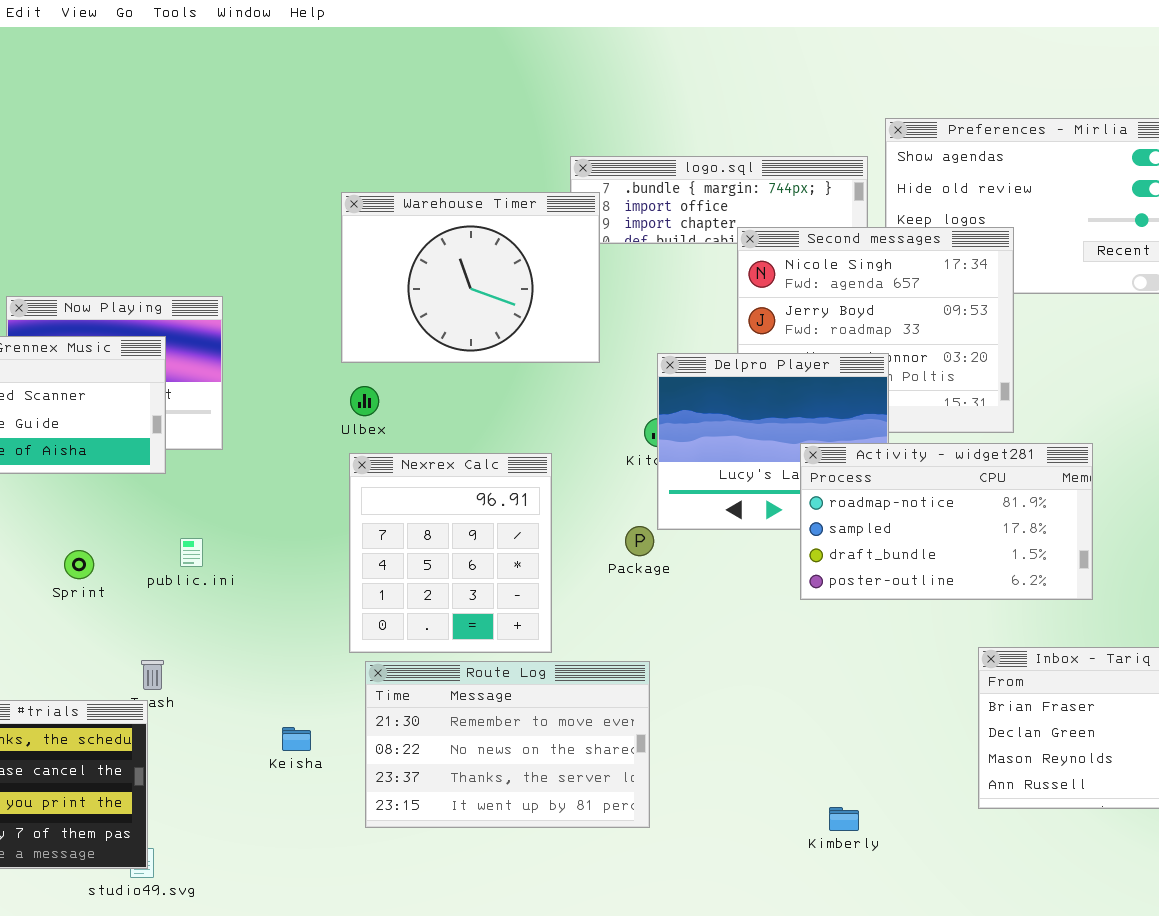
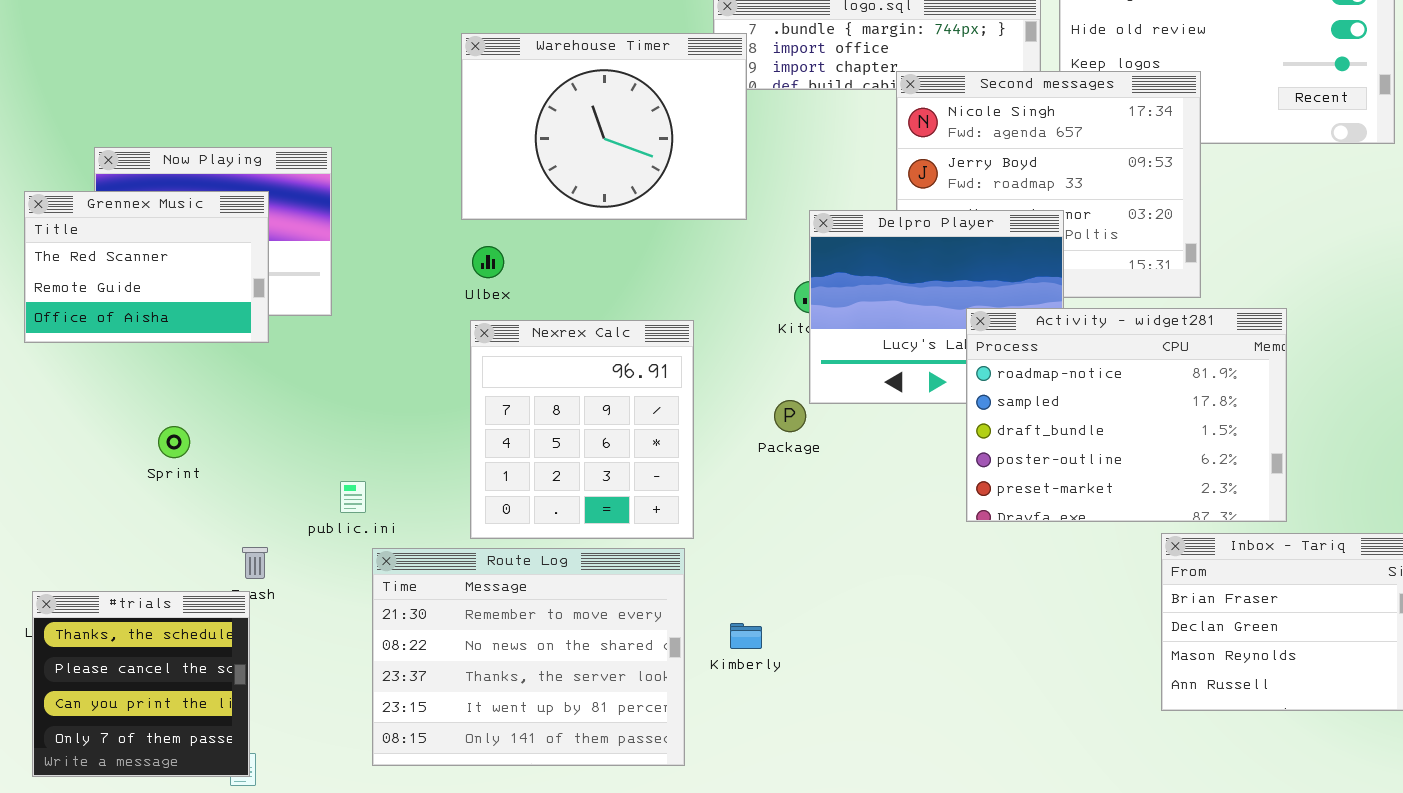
Activity - widget281: [800,443,1093,600] -> [966,308,1287,522], resized
public.ini: [180,538,203,567] -> [340,481,366,513], moved
Route Log: [365,661,650,828] -> [372,548,685,766], moved, resized
Kimberly: [829,807,859,831] -> [730,623,762,649], moved

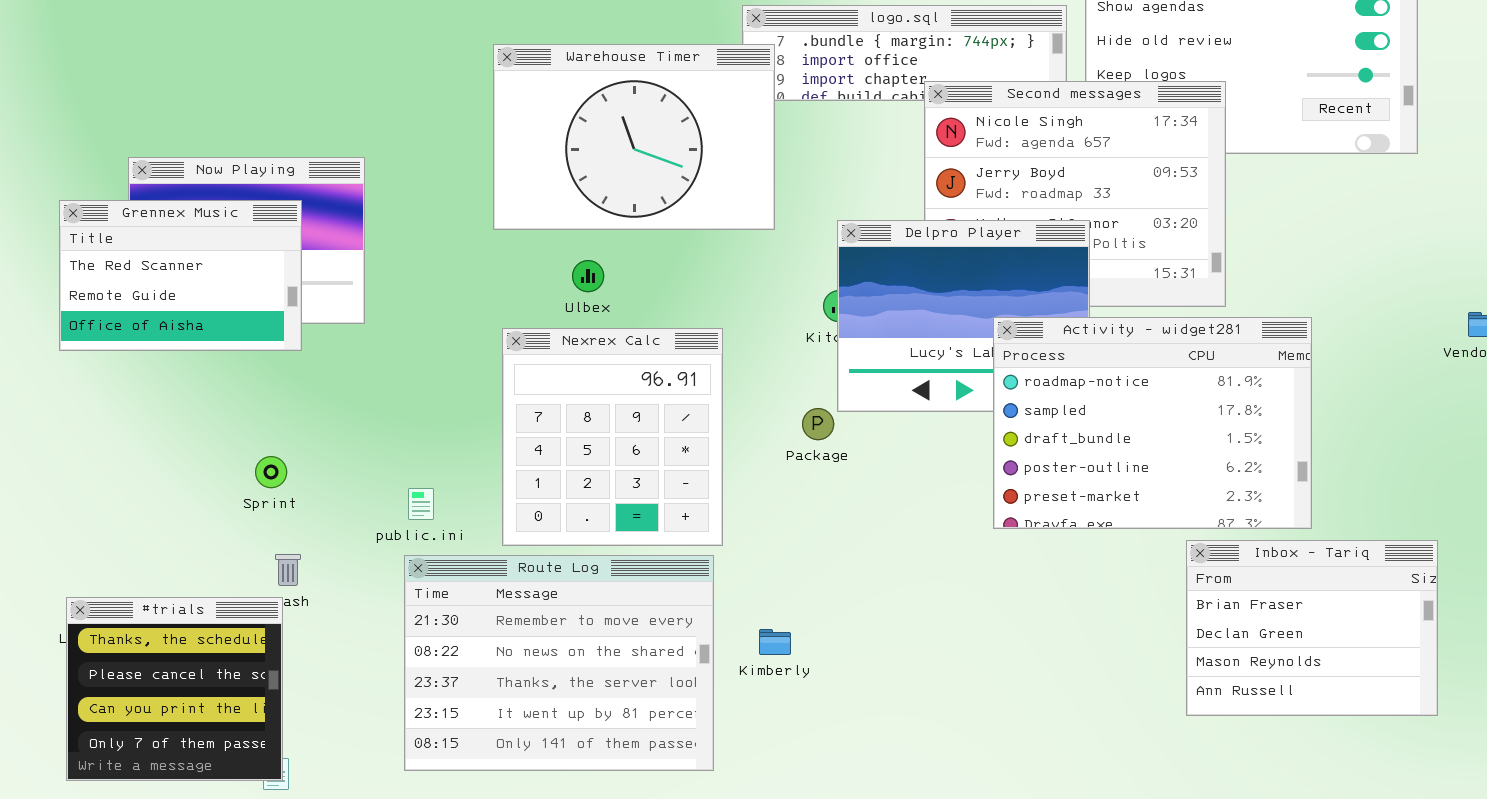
Ulbex: [472,246,504,278] -> [572,260,604,292], moved
Sprint: [158,426,190,458] -> [255,456,287,488], moved
public.ini: [340,481,366,513] -> [408,488,434,520], moved

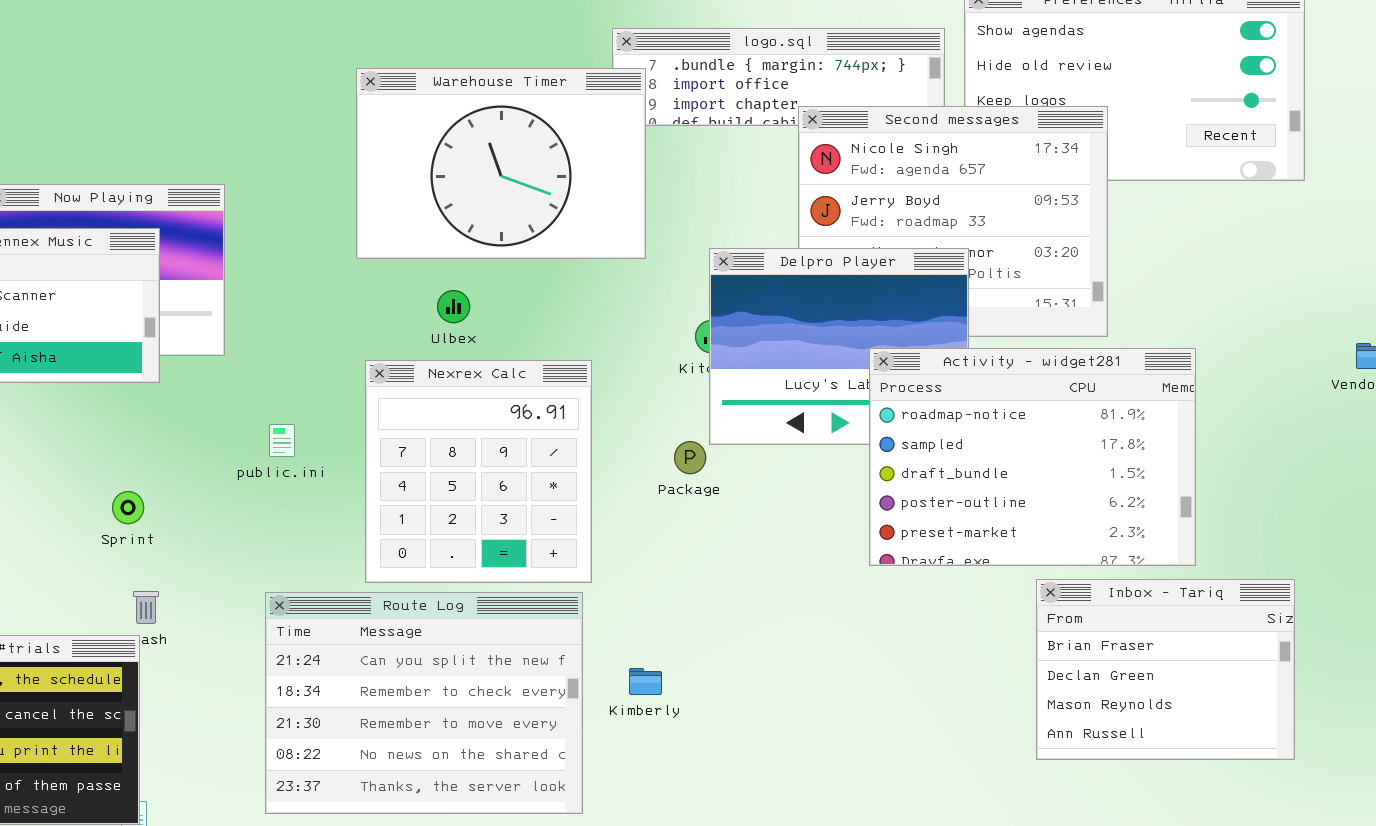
public.ini: [408,488,434,520] -> [269,424,295,457], moved
Inbox - Tariq: [1186,540,1438,716] -> [1036,579,1295,760], moved
Route Log: [404,555,714,771] -> [265,592,583,814], scrolled up 2 rows

